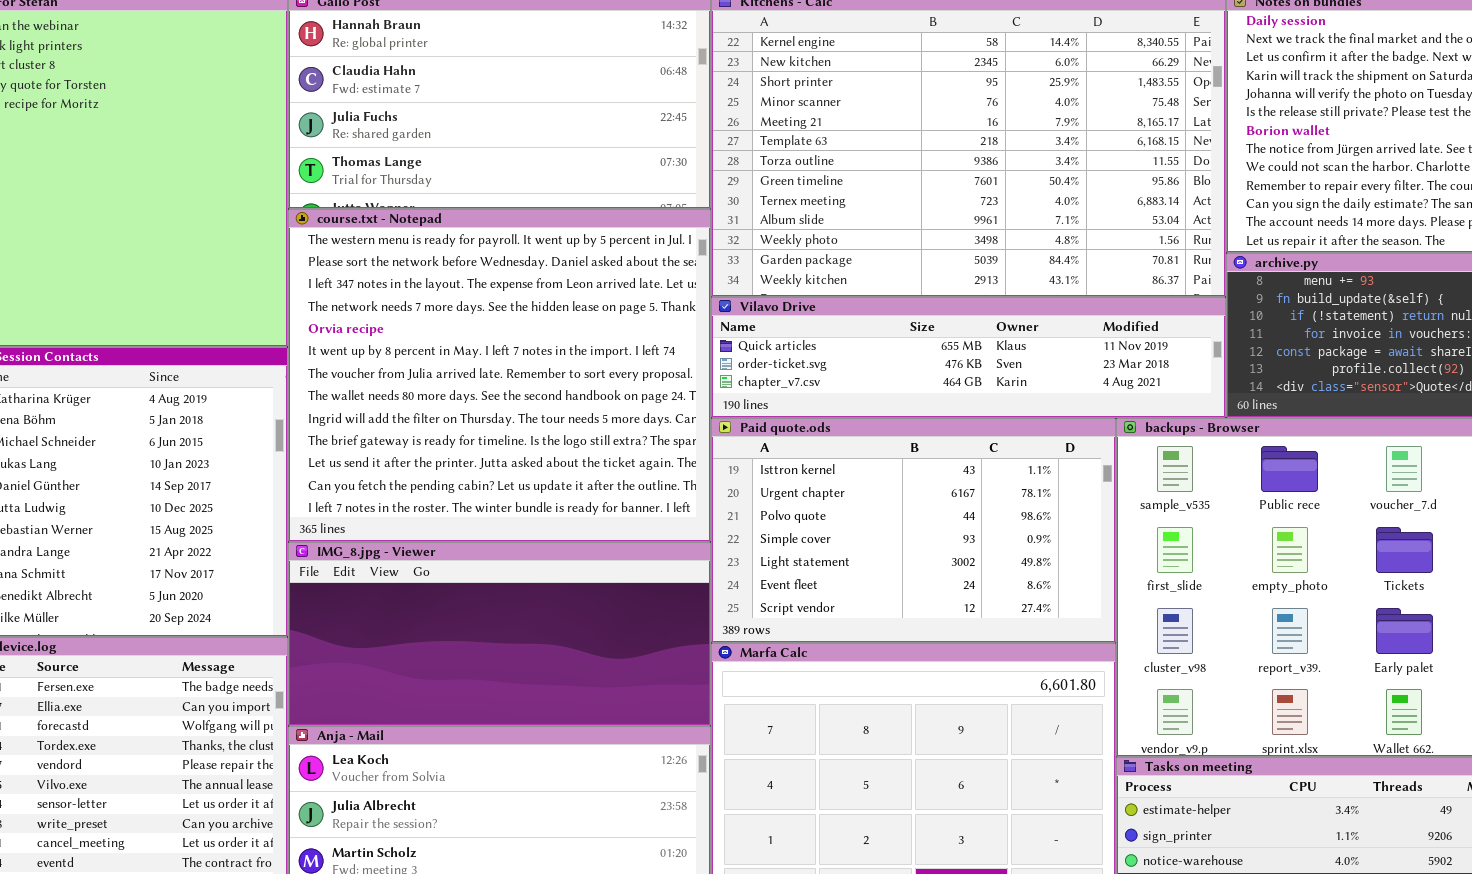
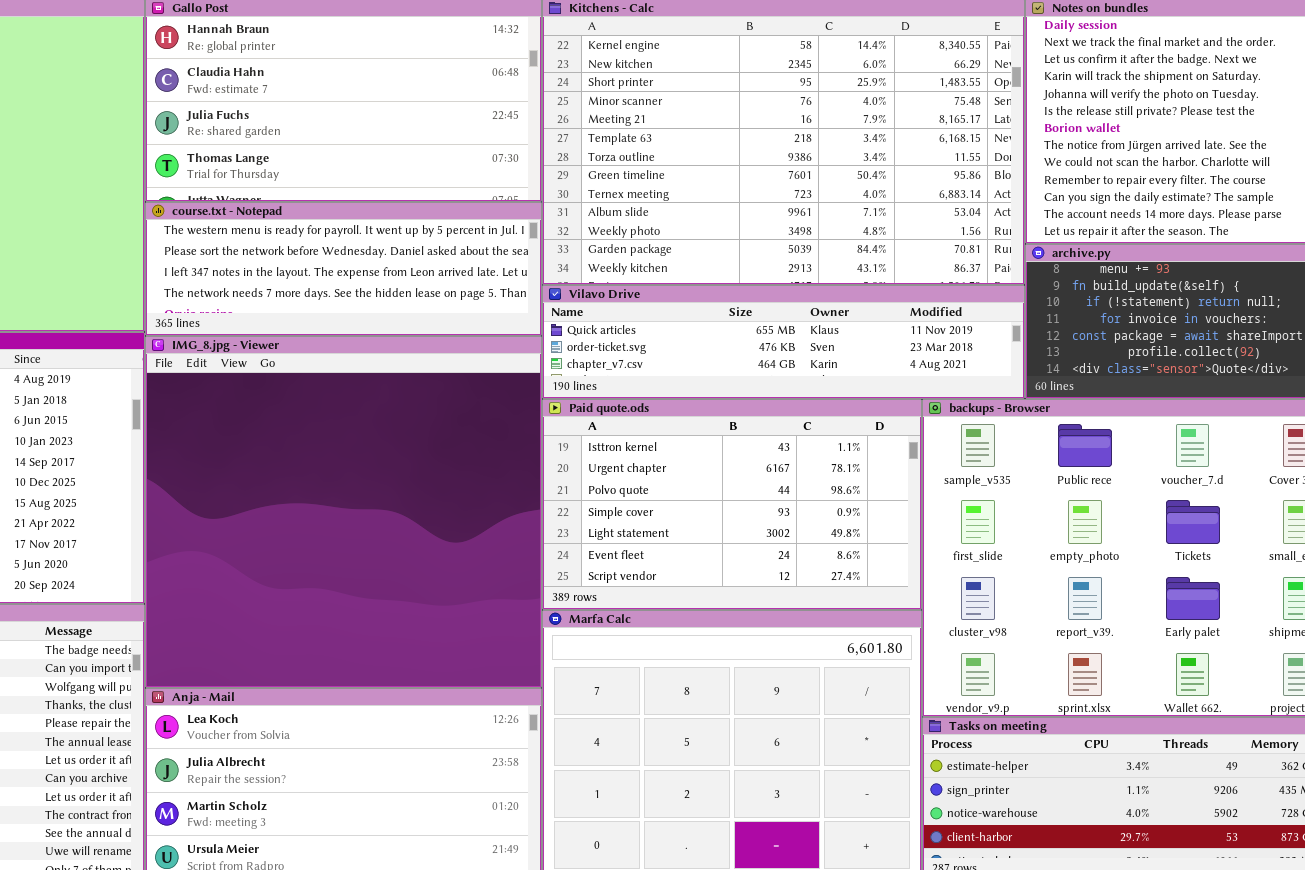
course.txt - Notepad: [288,209,711,542] -> [145,202,542,336], resized
IMG_8.jpg - Viewer: [288,542,711,726] -> [145,336,542,688], resized

